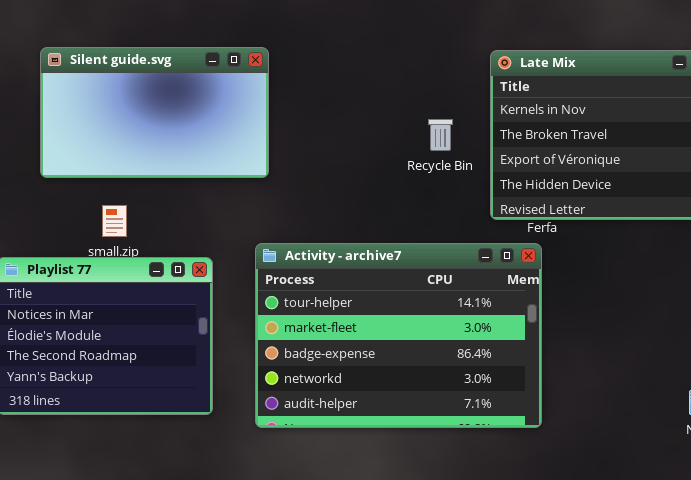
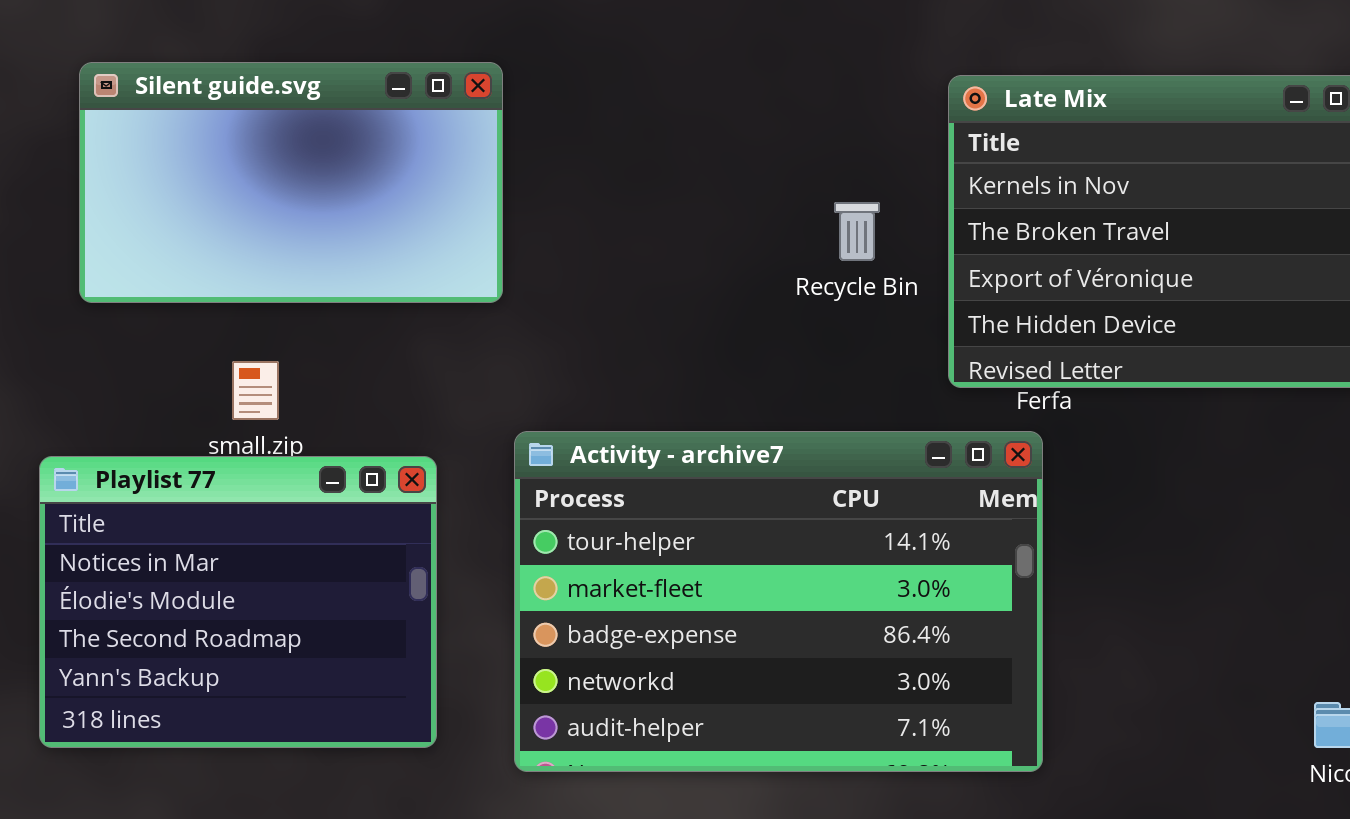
Silent guide.svg: [40,47,269,178] -> [79,62,503,303], moved

